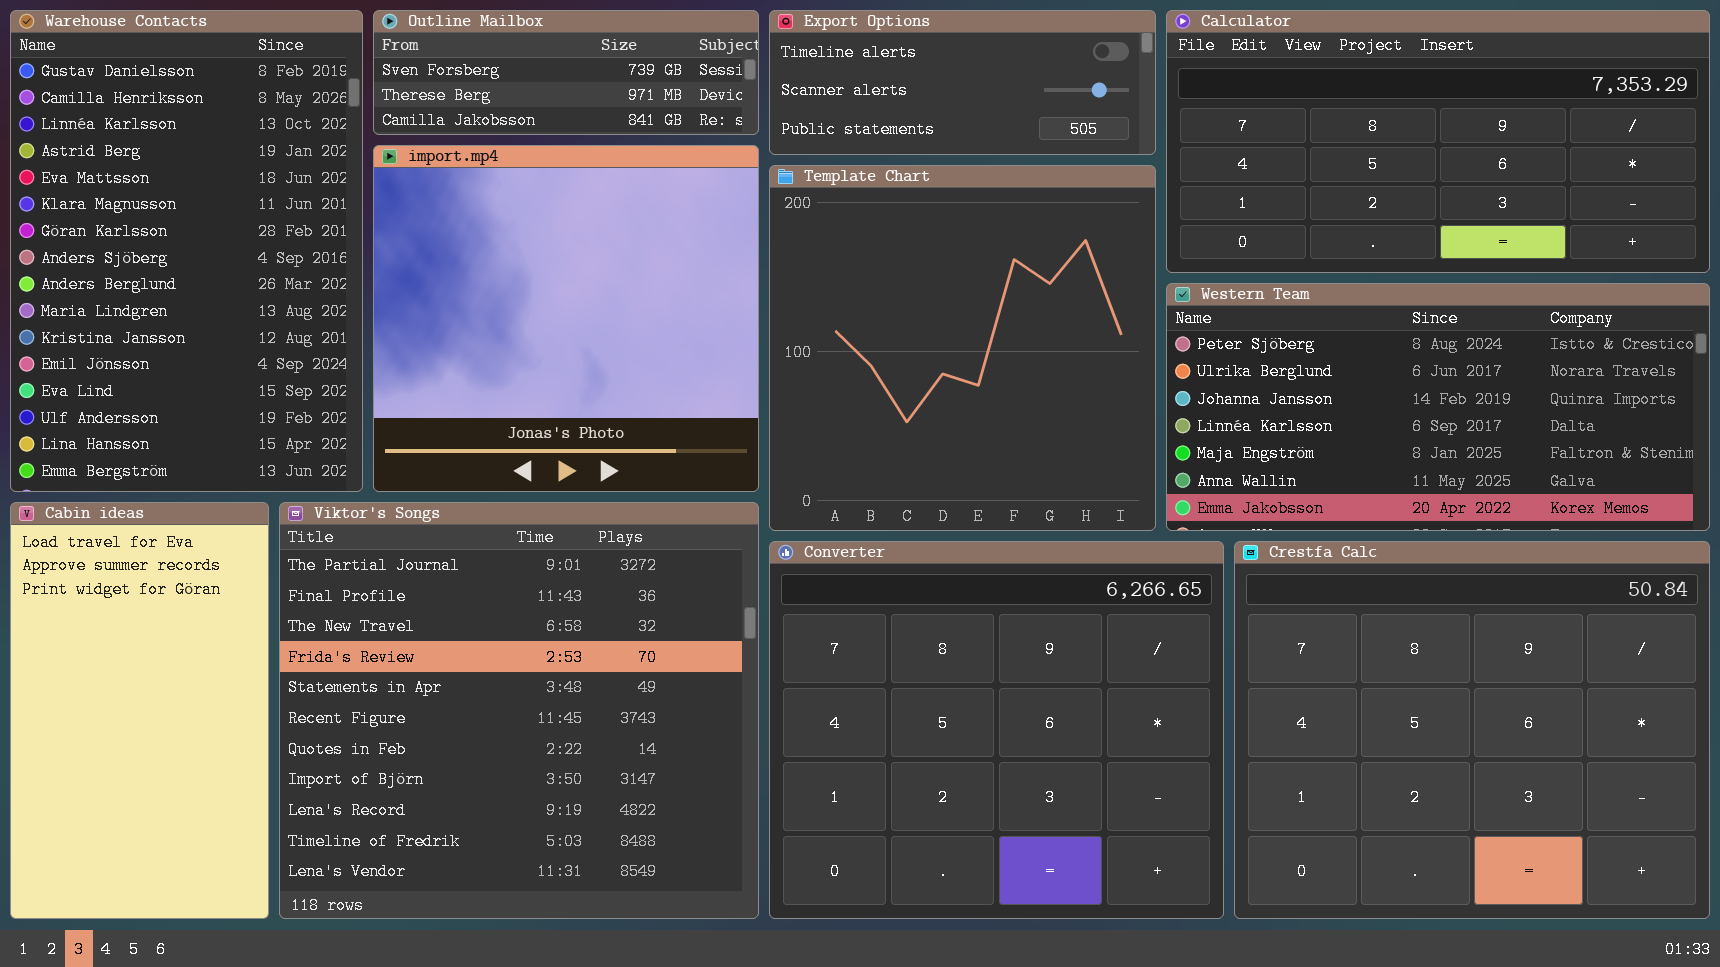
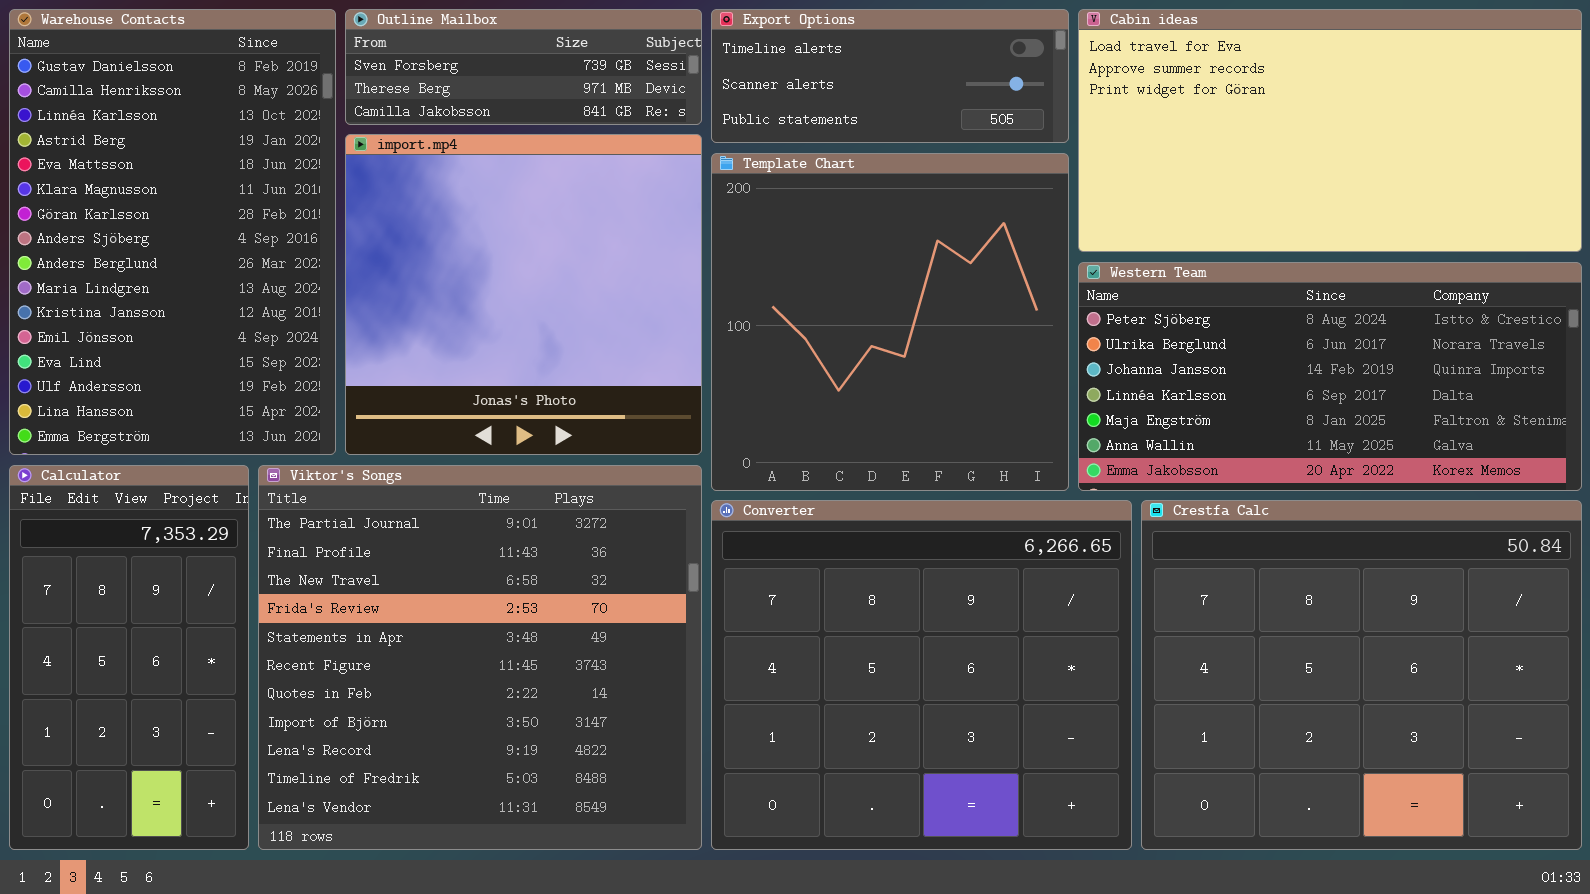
Calculator: [1166,10,1710,273] -> [9,465,249,850], moved, resized
Cabin ideas: [10,502,269,919] -> [1078,9,1582,252], moved, resized

